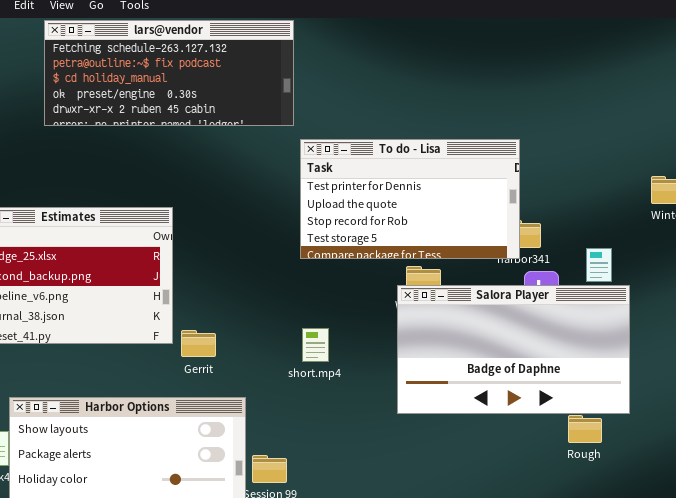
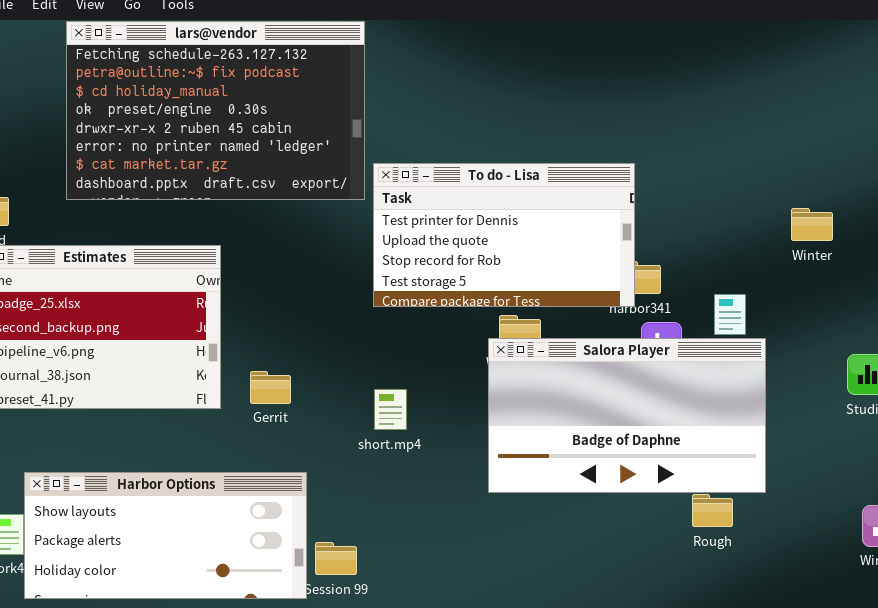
lars@vendor: [44,20,294,126] -> [66,21,365,200], resized
Gerrit: [181,330,216,357] -> [250,371,291,404], moved

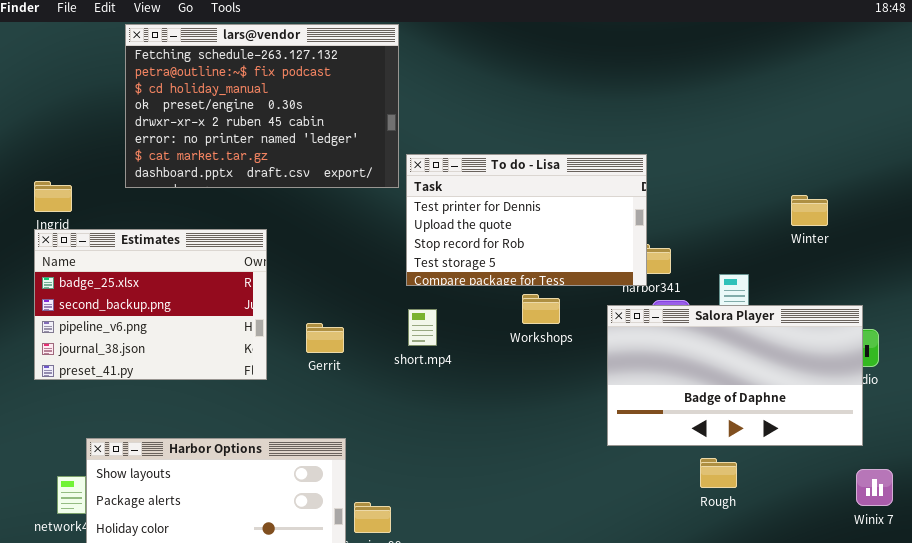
Salora Player: [488,338,766,493] -> [607,305,863,446], moved
Gerrit: [250,371,291,404] -> [306,323,344,353], moved
short.mp4: [374,389,407,430] -> [408,309,437,346], moved

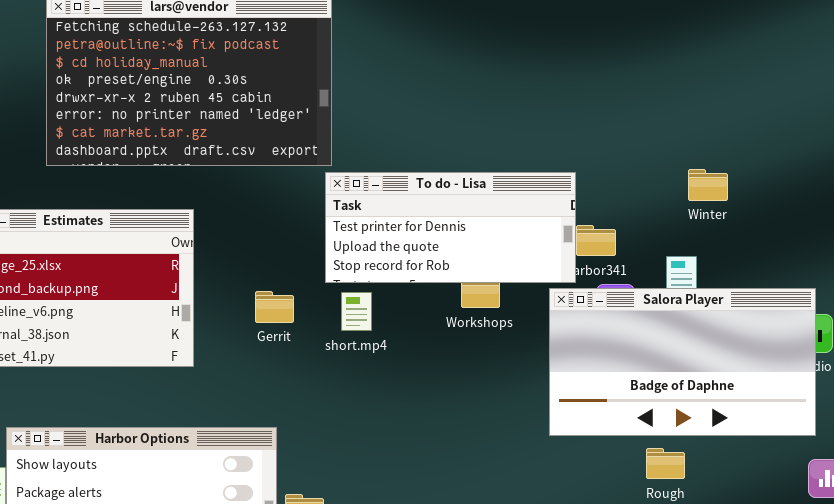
To do - Lisa: [406,154,647,286] -> [325,172,576,283], moved, resized
Winter: [791,195,828,226] -> [688,169,728,201], moved
Gerrit: [306,323,344,353] -> [255,291,294,323], moved

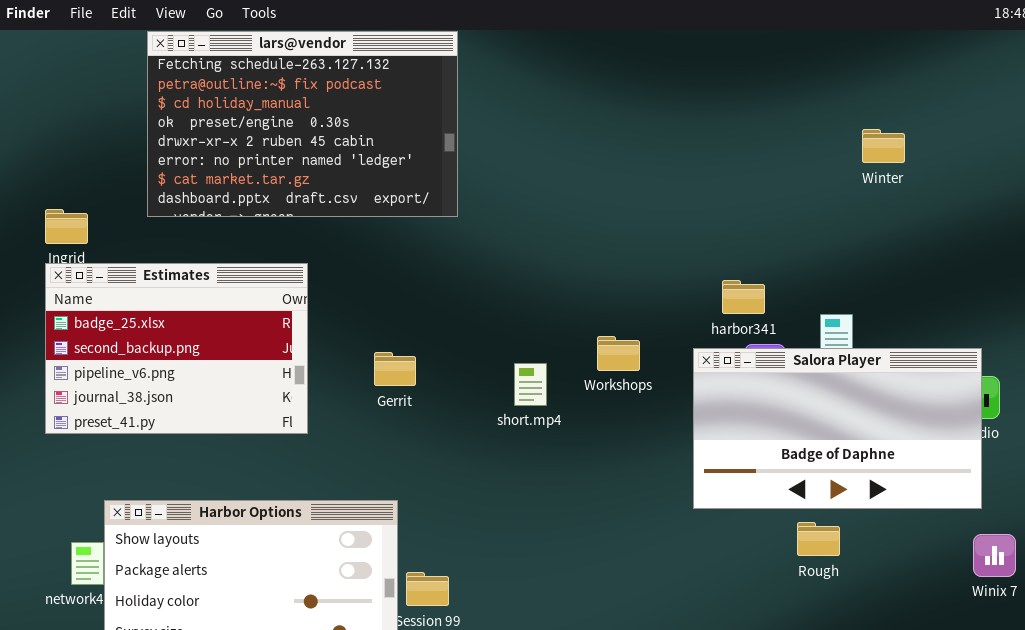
Winter: [688,169,728,201] -> [862,129,905,163], moved
To do - Lisa: [325,172,576,283] -> none, closed
short.mp4: [341,292,372,331] -> [514,363,547,406], moved

